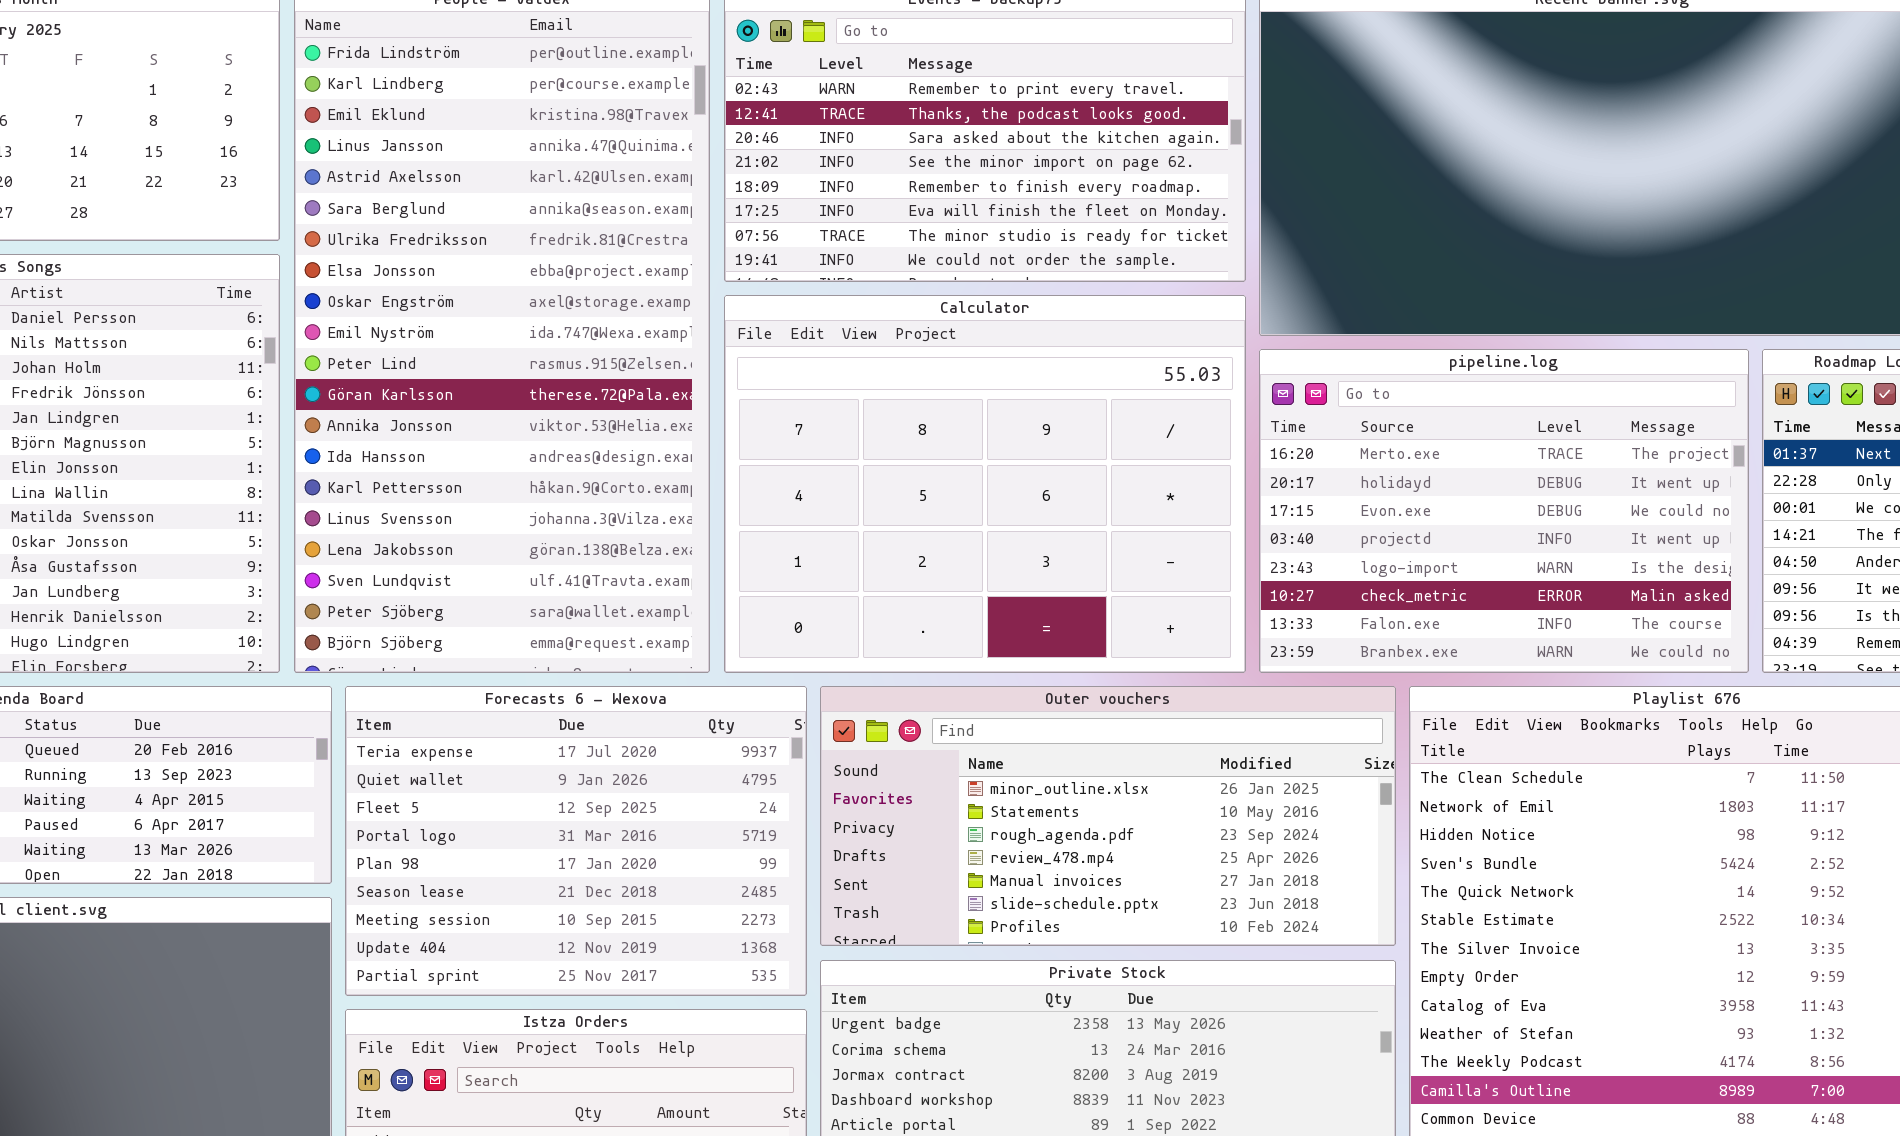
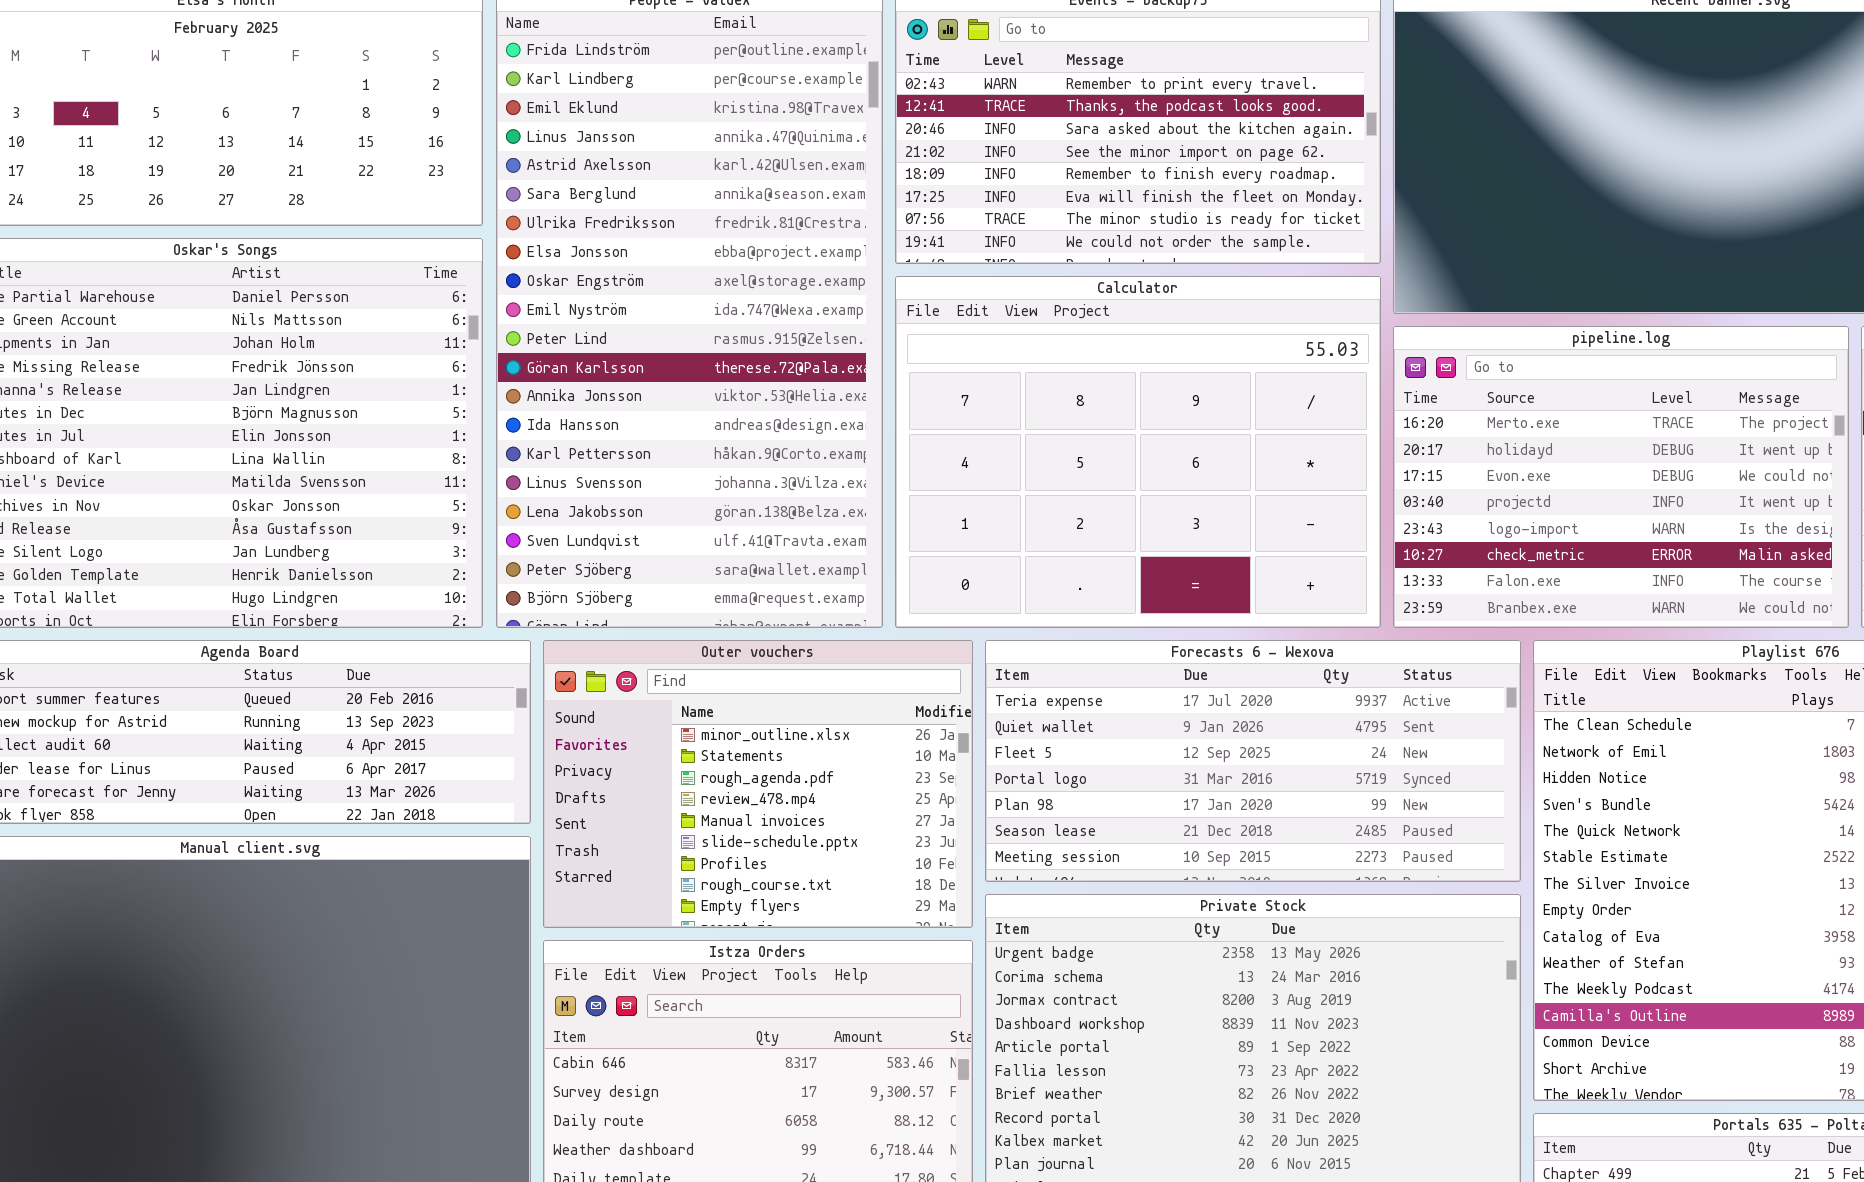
Forecasts 6 - Wexova: [345,686,807,996] -> [985,640,1521,882], moved, resized
Outer vouchers: [820,686,1396,946] -> [543,640,973,928], moved, resized

